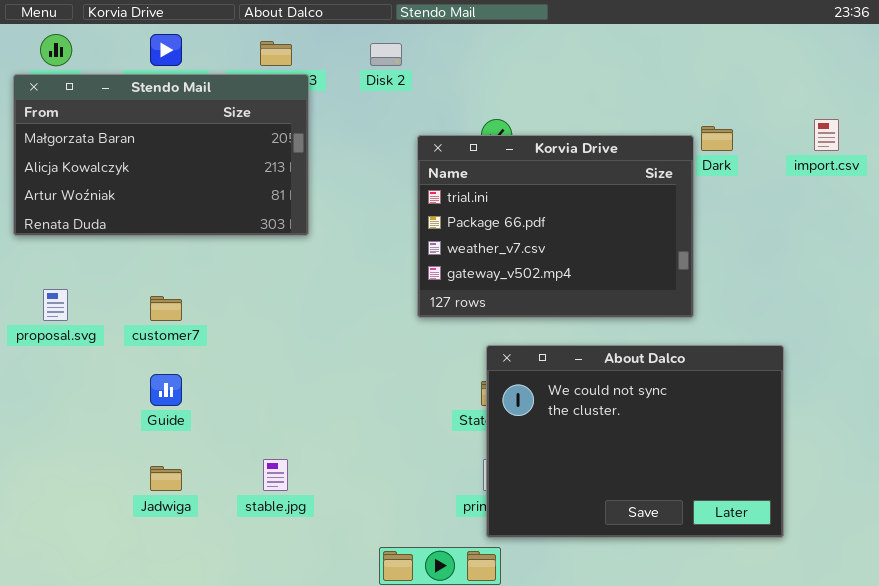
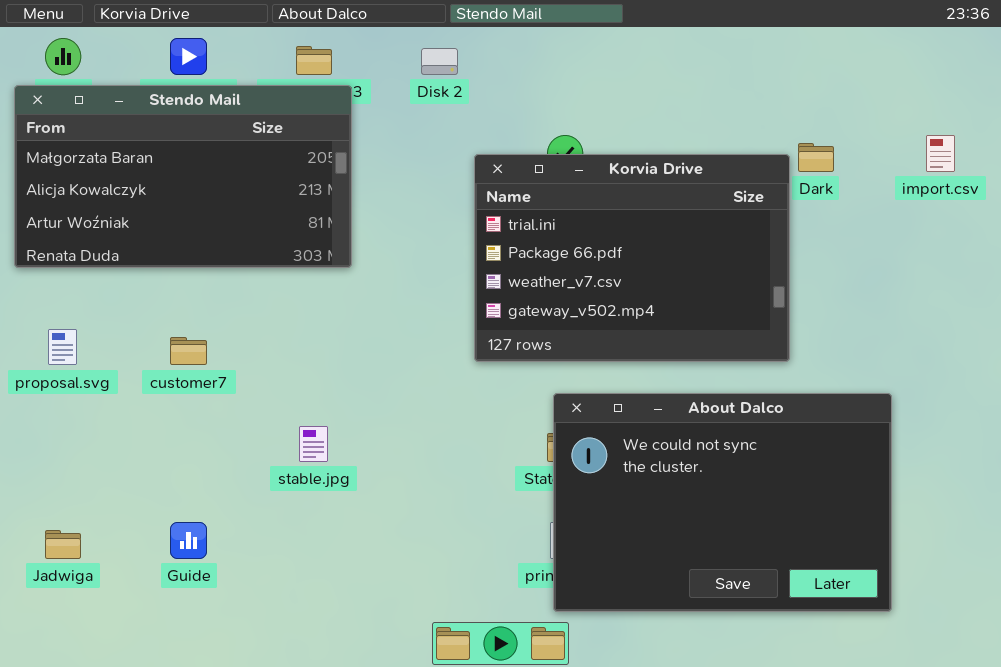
Guide: [150,374,182,406] -> [170,522,207,559], moved
stable.jpg: [263,459,288,491] -> [299,426,328,462], moved
Jadwiga: [150,466,182,491] -> [45,530,81,559], moved

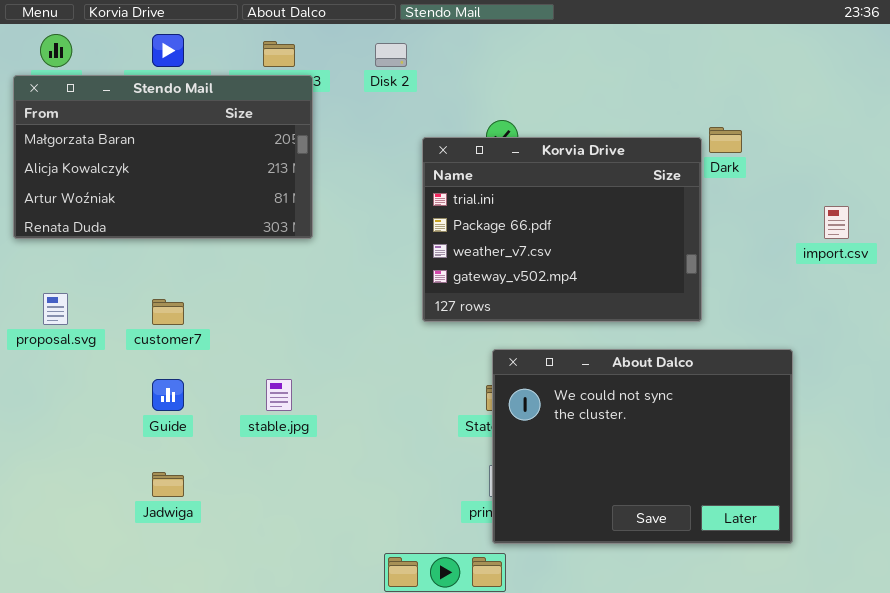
import.csv: [926,135,955,172] -> [824,206,849,239], moved
Guide: [170,522,207,559] -> [152,379,184,411], moved
Jadwiga: [45,530,81,559] -> [152,472,184,497], moved

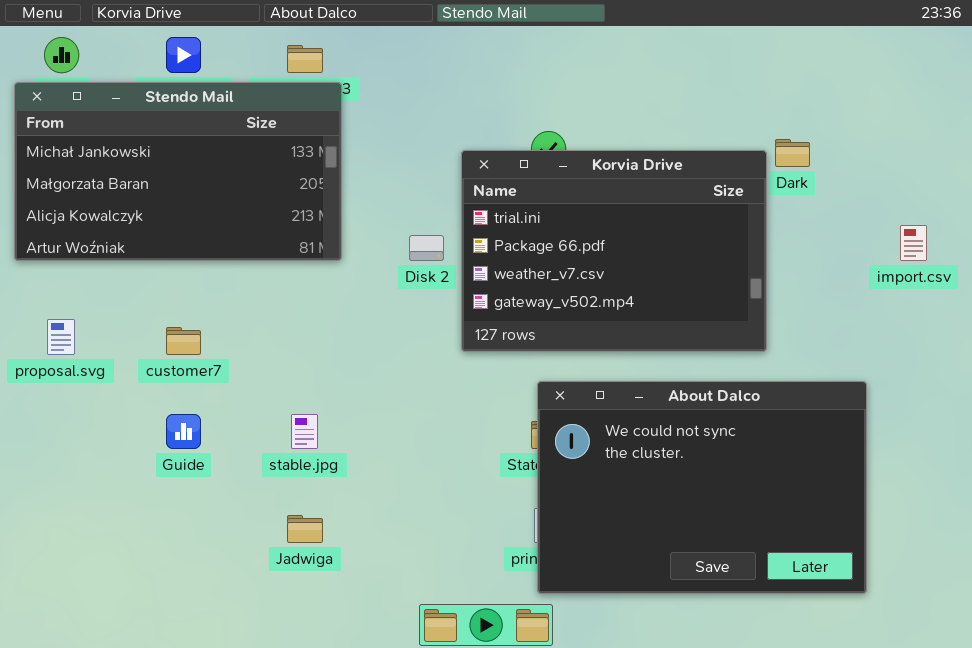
Disk 2: [375,43,407,67] -> [409,235,444,261], moved
Stendo Mail: [13,75,313,239] -> [14,82,342,261], scrolled up 1 row
Jadwiga: [152,472,184,497] -> [287,515,323,543], moved

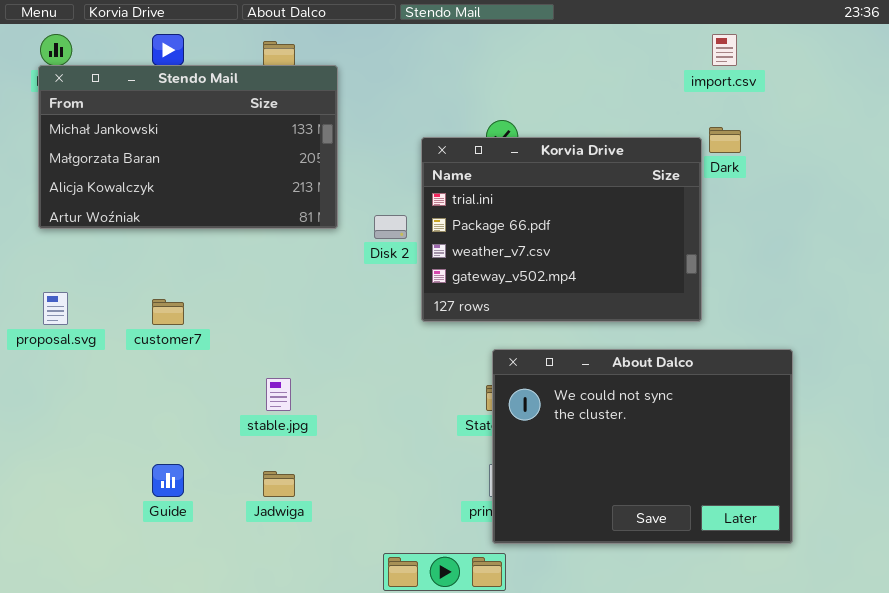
Stendo Mail: [14,82,342,261] -> [38,65,338,229], moved
import.csv: [900,225,927,261] -> [712,34,737,66], moved
Guide: [166,414,201,449] -> [152,464,184,497], moved

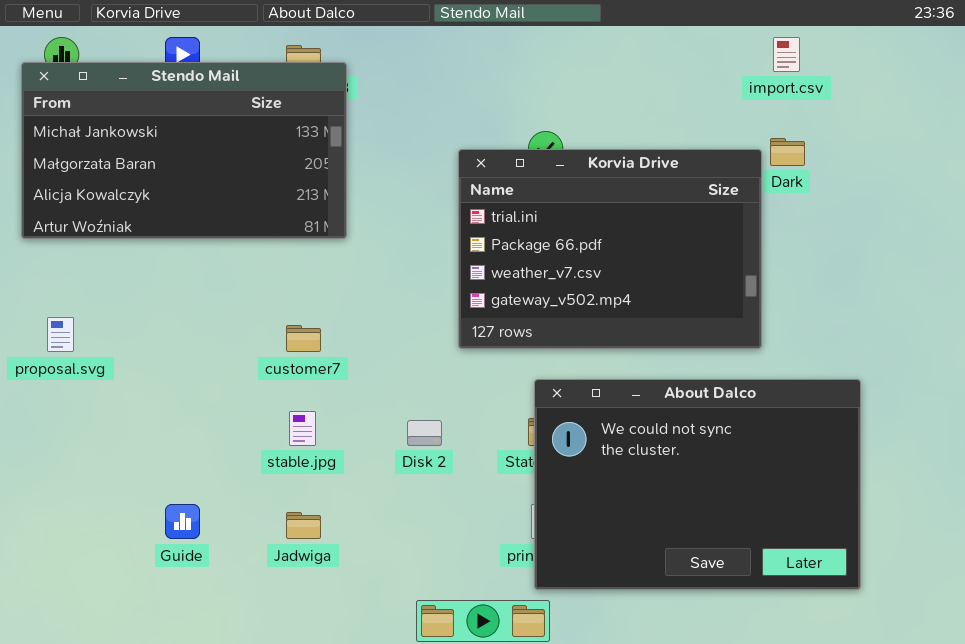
Stendo Mail: [38,65,338,229] -> [21,62,347,239], moved
Disk 2: [374,215,407,239] -> [407,420,442,446], moved
customer7: [152,299,184,325] -> [286,325,321,352], moved

